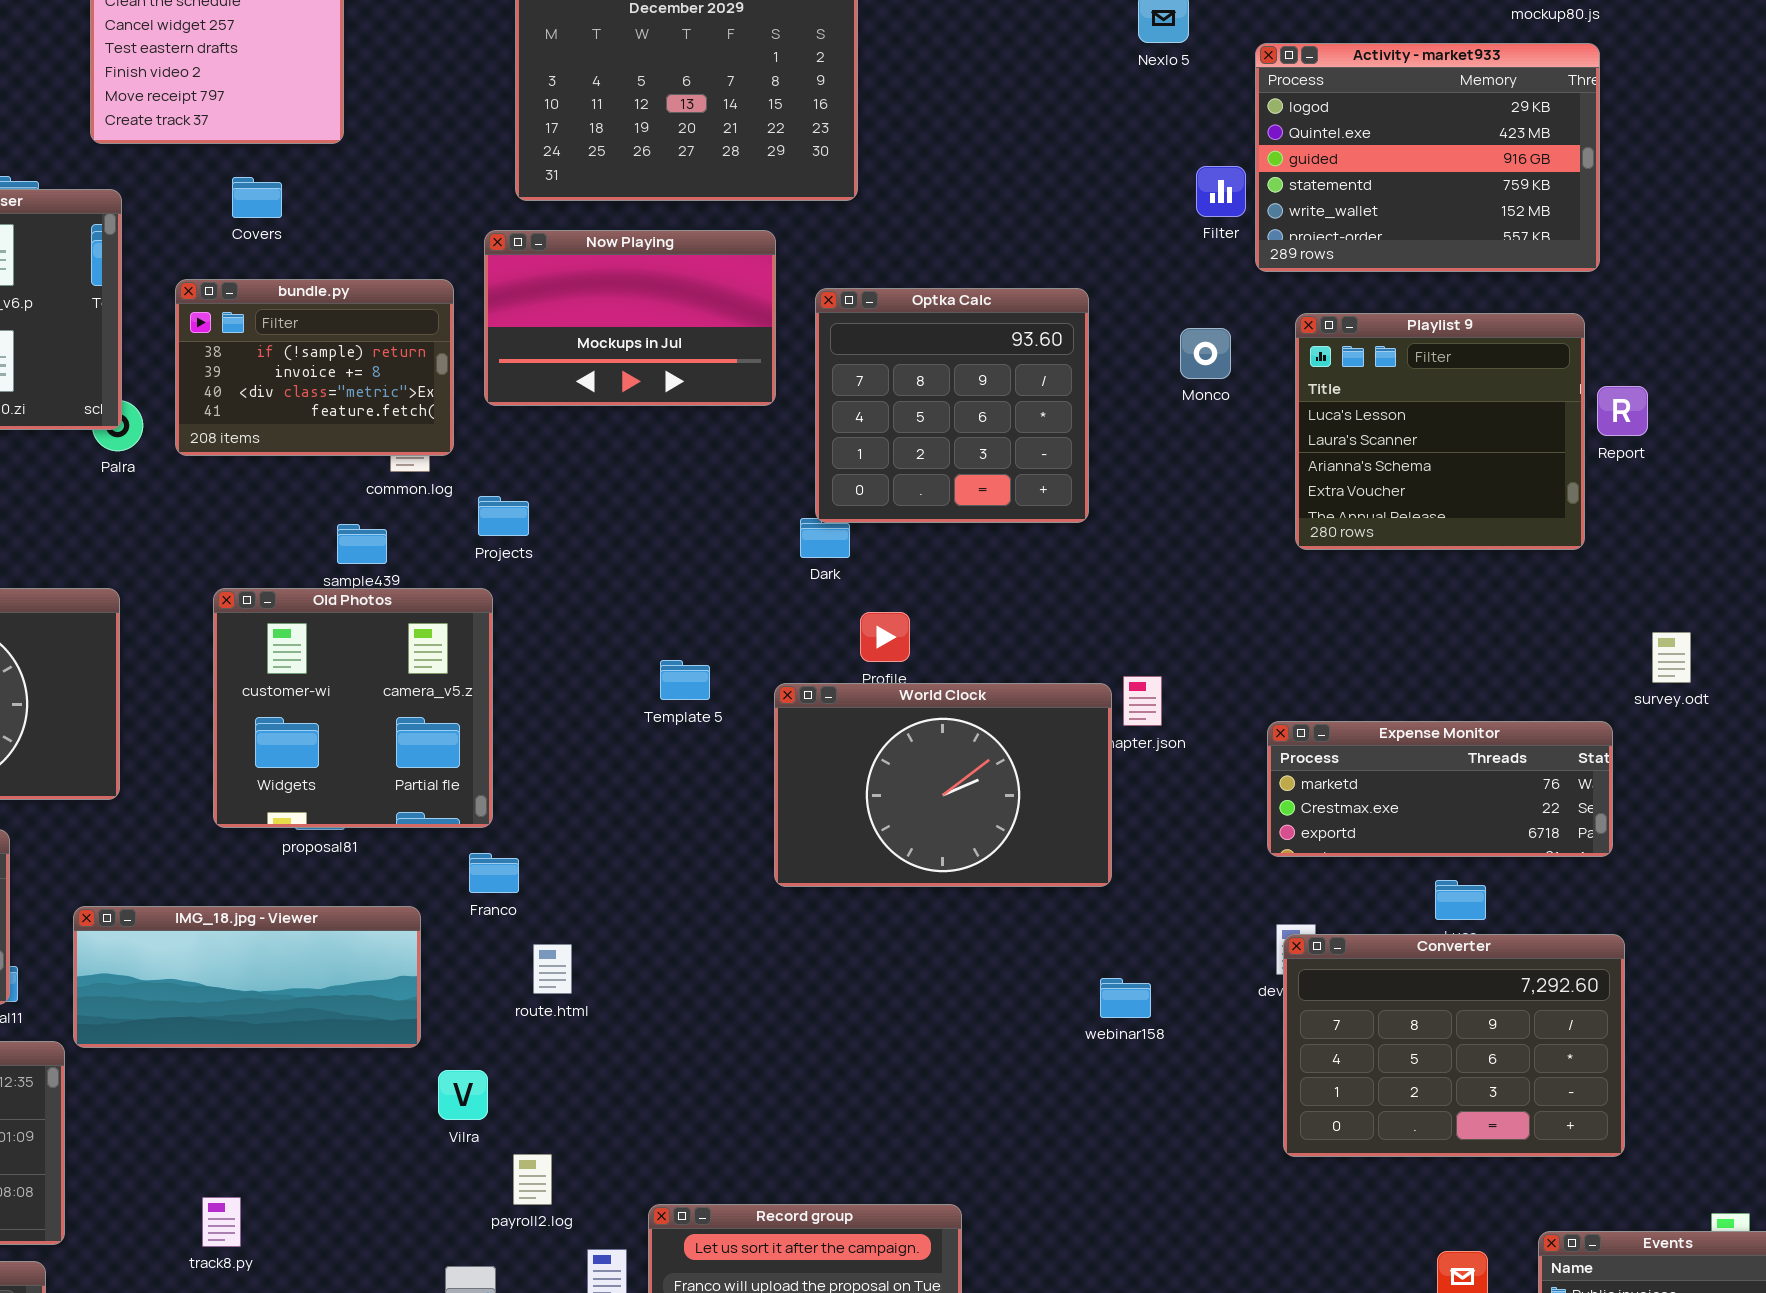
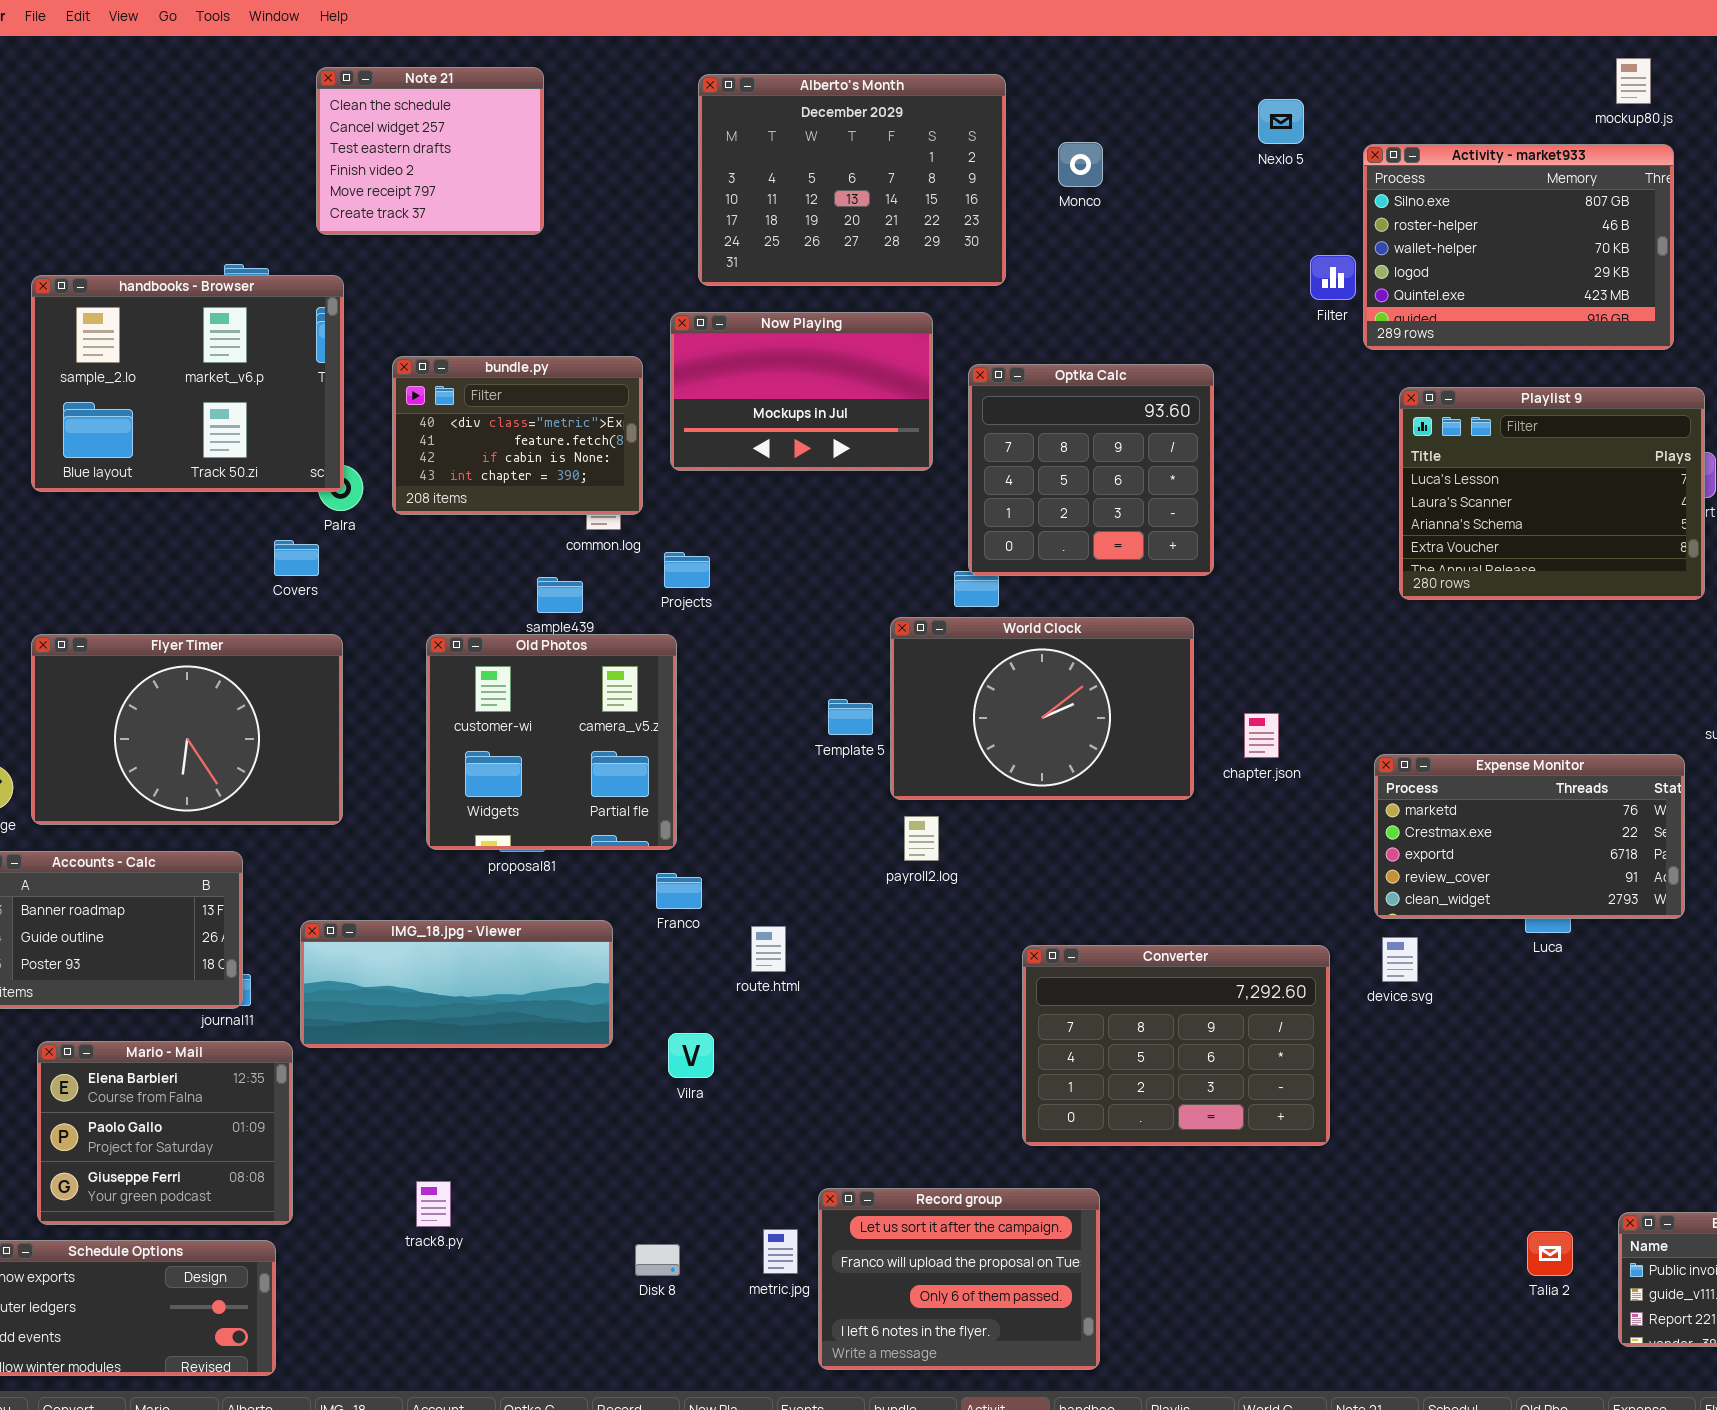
Activity - market933: [1255,43,1600,272] -> [1363,144,1674,350], scrolled up 3 rows
Covers: [232,177,282,218] -> [274,540,319,576], moved
bundle.py: [175,279,454,456] -> [392,356,643,515], scrolled down 2 rows
Playlist 9: [1295,313,1585,550] -> [1399,387,1705,600], resized
Monco: [1180,328,1231,379] -> [1058,142,1103,187], moved
World Clock: [774,683,1112,887] -> [890,617,1194,800], moved
Expense Monitor: [1267,721,1613,857] -> [1374,754,1685,919], resized
Converter: [1283,934,1625,1157] -> [1022,945,1330,1146], moved
route.html: [533,944,572,994] -> [751,926,786,972], moved
Vilra: [438,1070,488,1120] -> [668,1033,714,1078], moved
payroll2.log: [513,1154,552,1205] -> [904,816,939,861], moved

